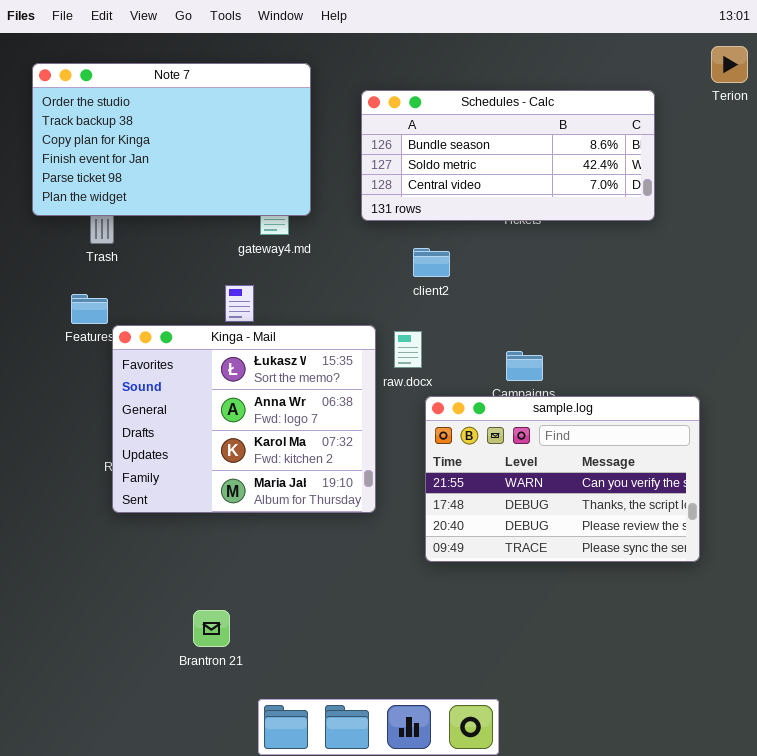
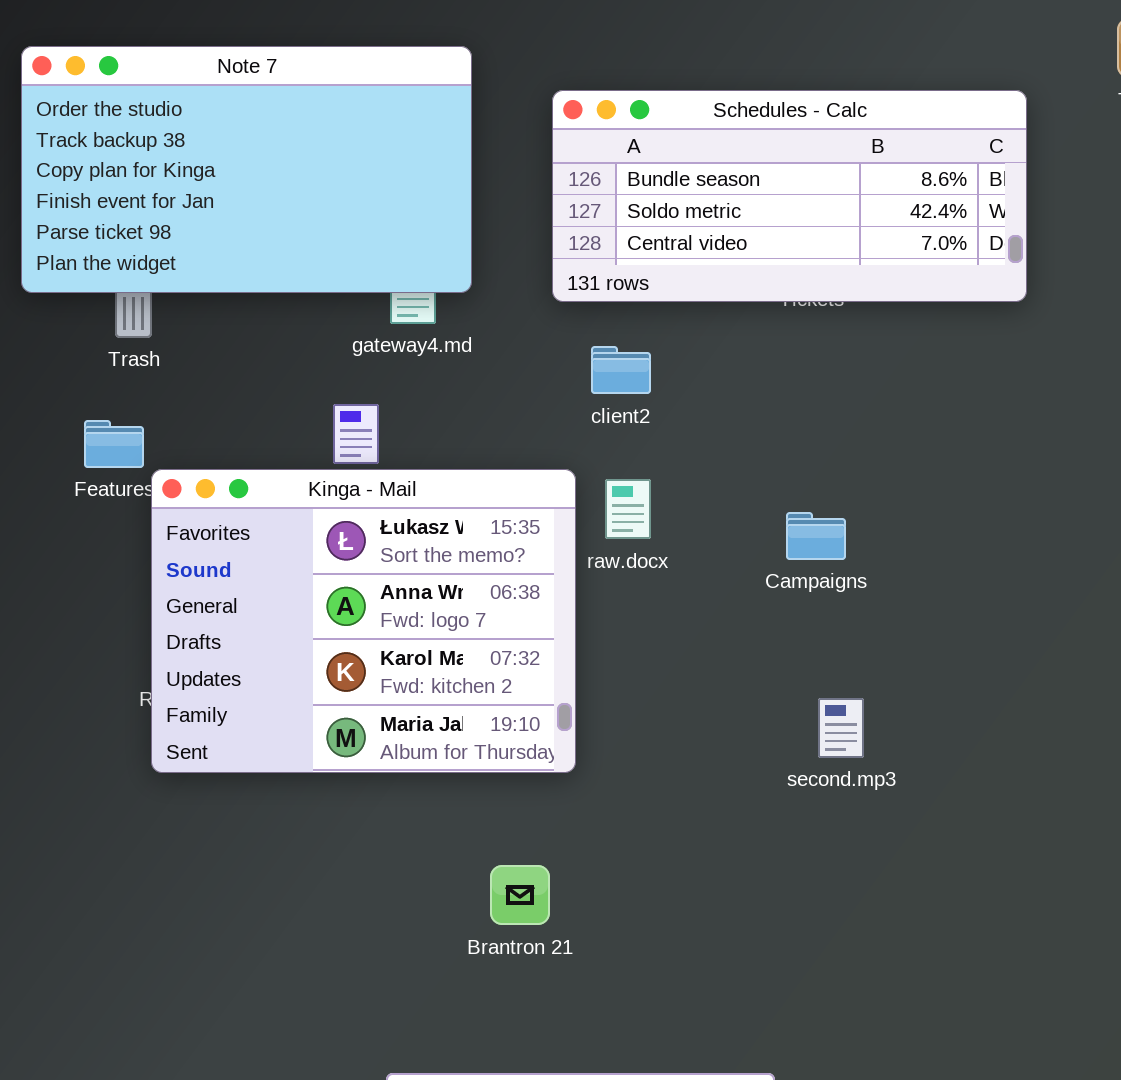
client2: [413,248,450,277] -> [591,346,651,394], moved
sample.log: [425,396,700,562] -> none, closed
Brantron 21: [193,610,230,647] -> [490,865,550,925], moved

